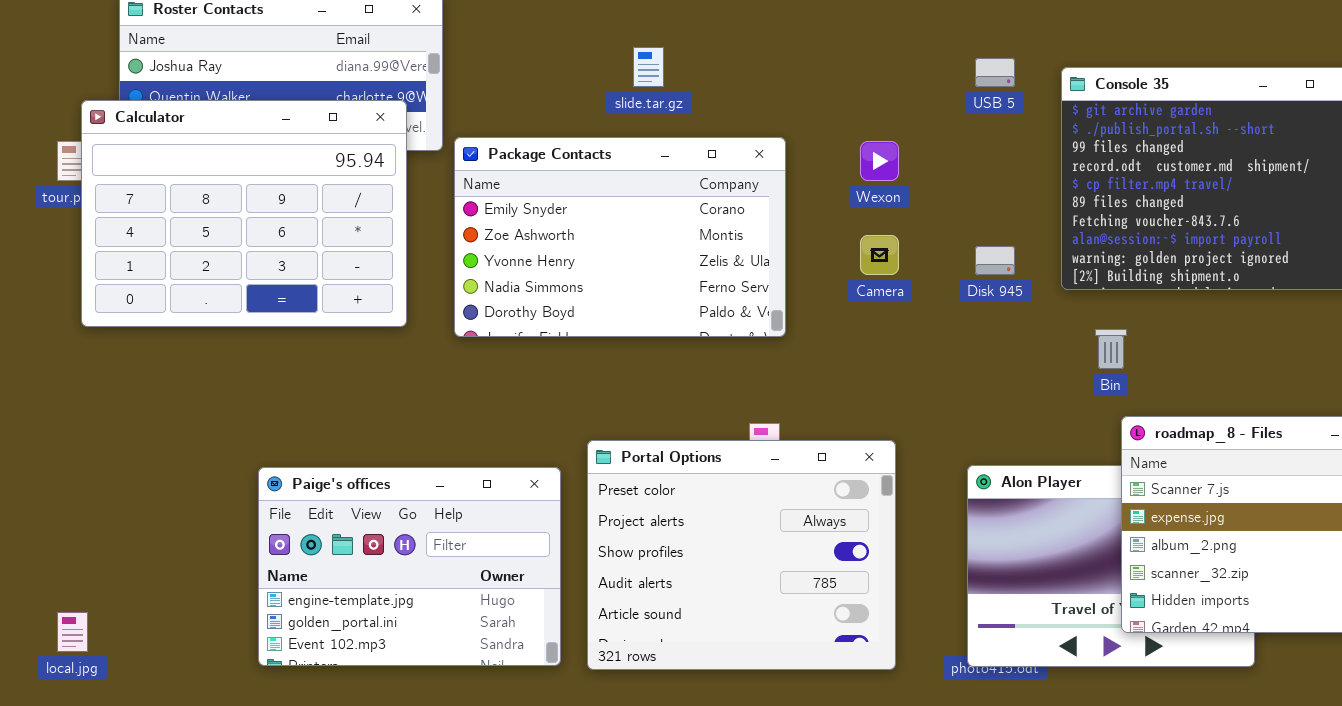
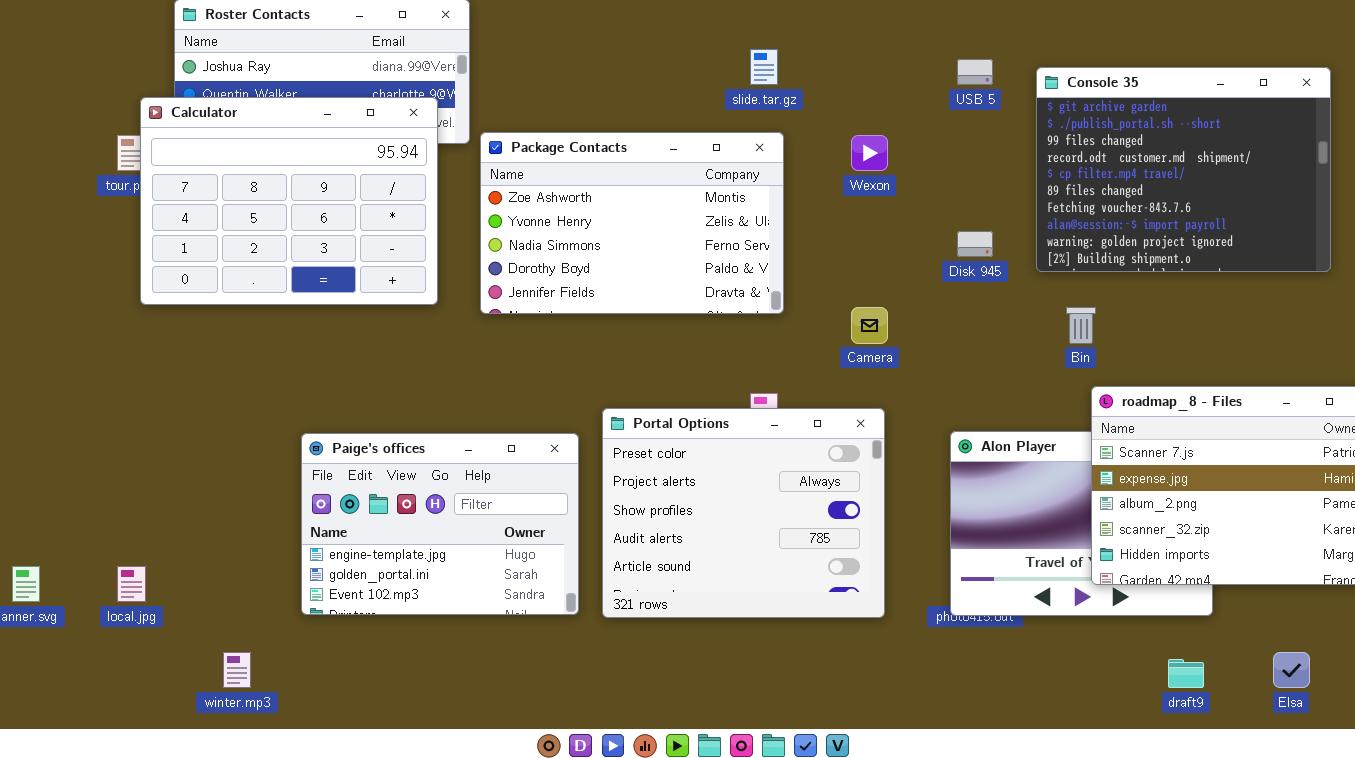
slide.tar.gz: [633,47,664,87] -> [750,49,778,85], moved
Package Contacts: [454,137,786,337] -> [480,132,784,314], scrolled down 1 row
Camera: [860,235,899,275] -> [851,307,888,344], moved

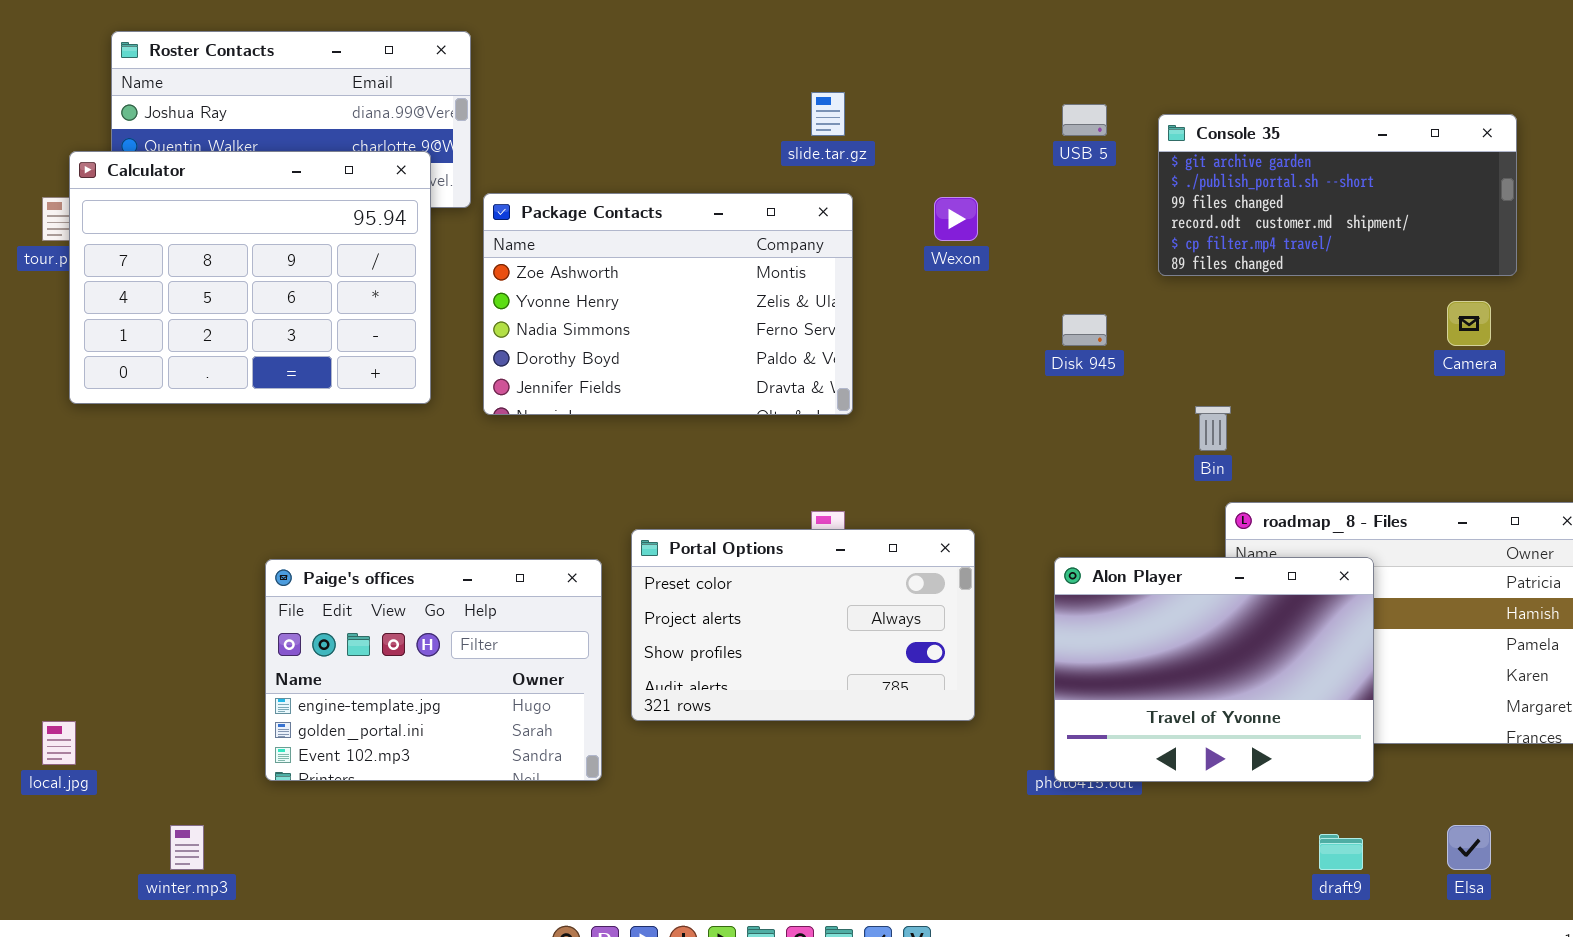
Console 35: [1036,67,1331,272] -> [1158,114,1517,276], resized
Camera: [851,307,888,344] -> [1447,301,1491,346], moved
Portal Options: [602,408,885,618] -> [631,529,975,721], resized
Alon Player: [950,431,1213,616] -> [1054,557,1374,782], raised

